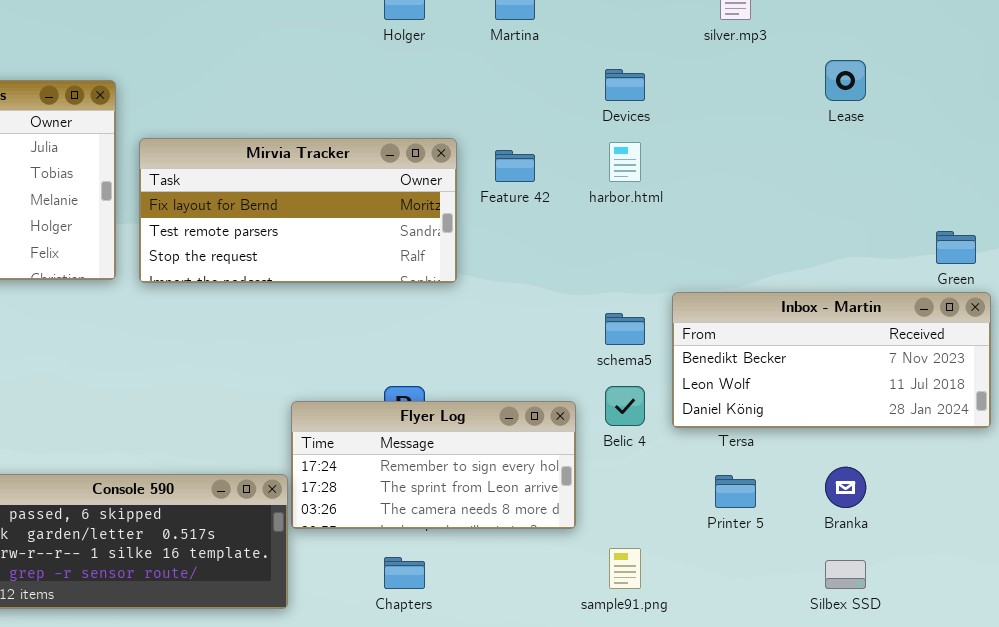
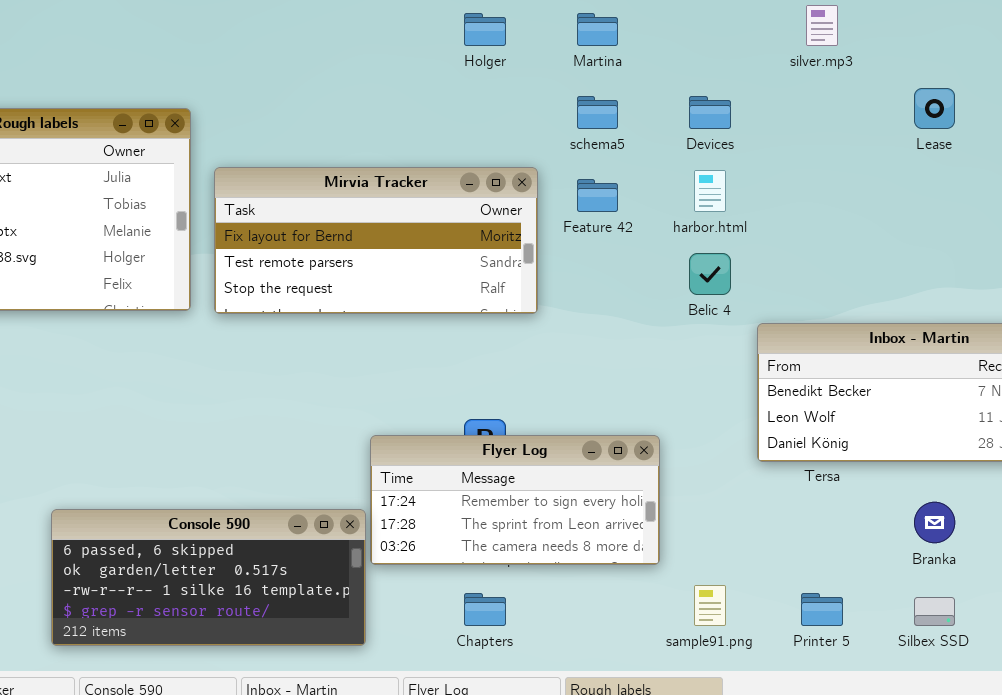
schema5: [605,313,645,345] -> [577,96,618,129], moved
Belic 4: [605,386,645,426] -> [689,253,731,295], moved
Printer 5: [715,475,756,508] -> [801,593,843,626], moved

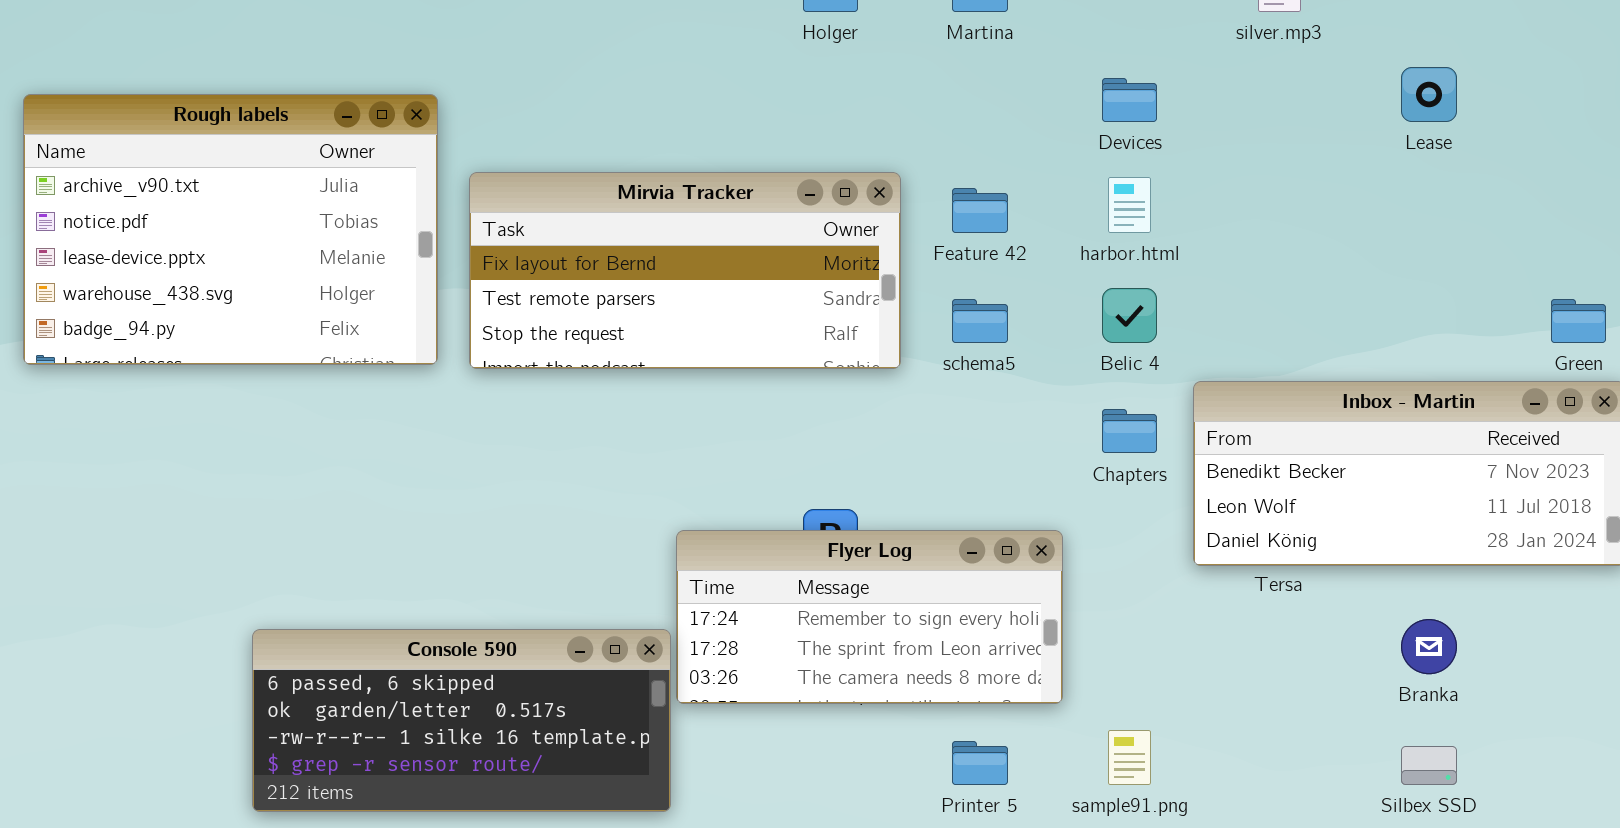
schema5: [577,96,618,129] -> [952,299,1008,343], moved
Chapters: [464,593,506,626] -> [1102,409,1157,453], moved
Printer 5: [801,593,843,626] -> [952,741,1008,785], moved

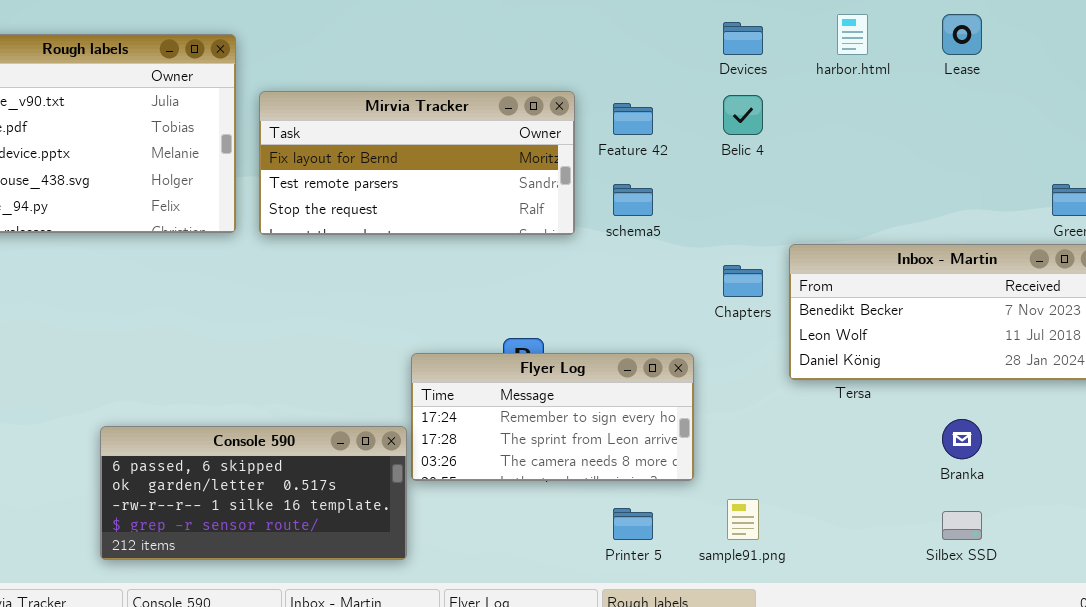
harbor.html: [1108,177,1151,233] -> [837,14,868,55], moved
Belic 4: [1102,288,1157,343] -> [723,95,763,135], moved

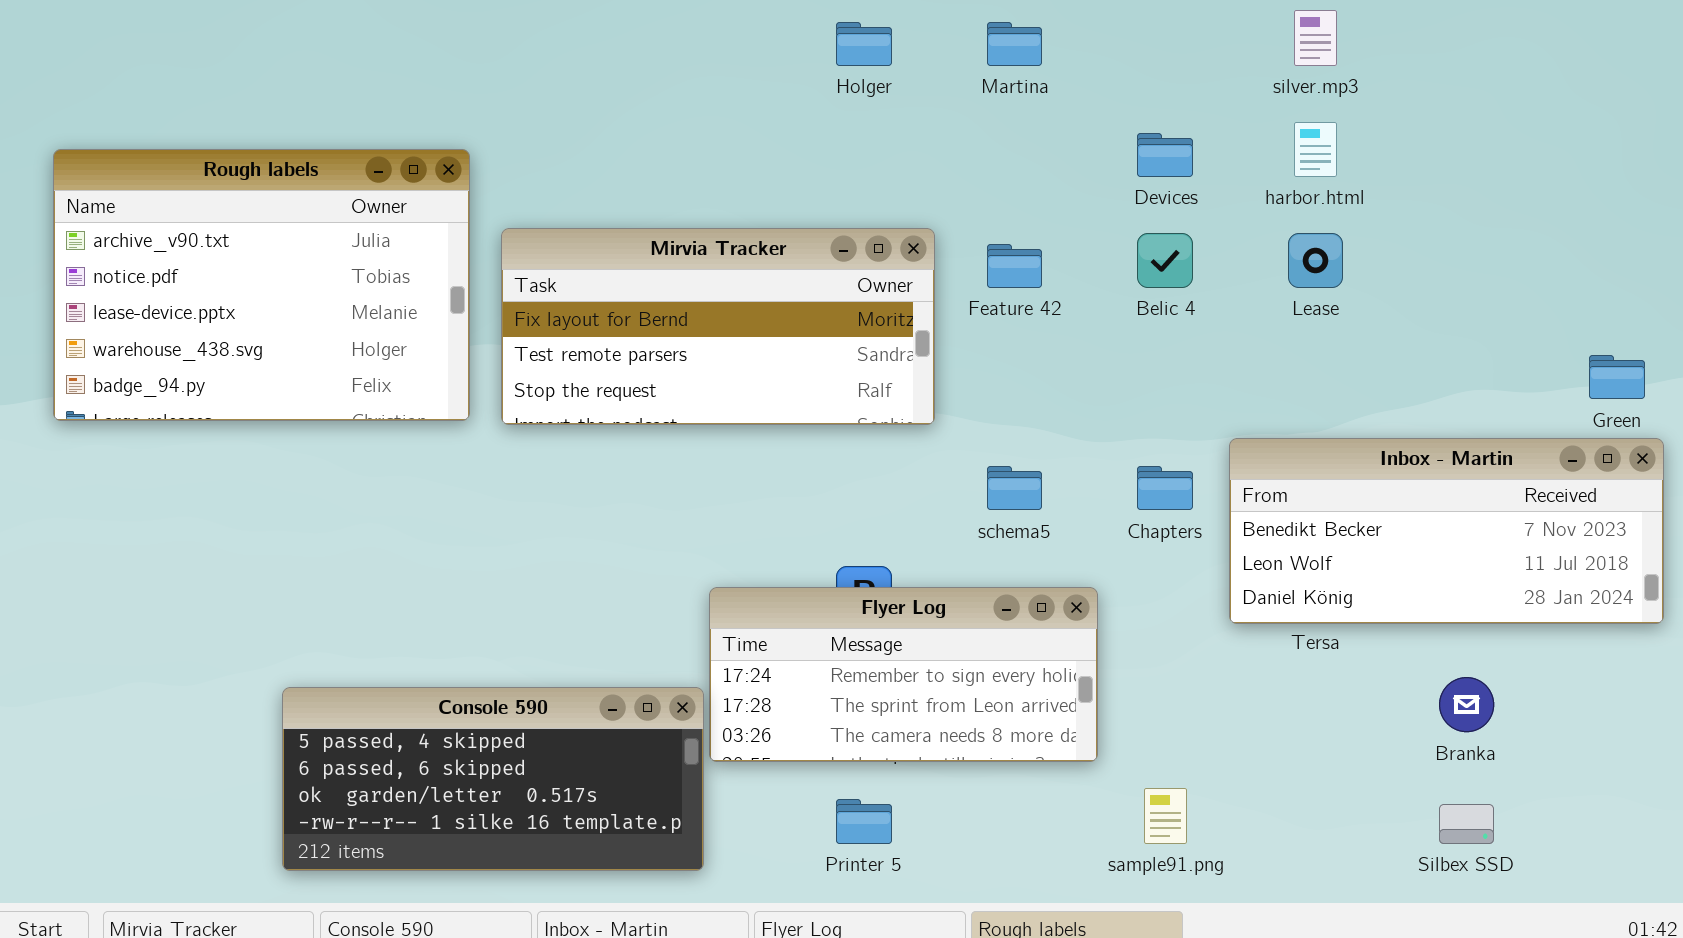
Lease: [942,14,982,55] -> [1288,233,1343,288], moved
schema5: [613,184,653,216] -> [987,466,1042,510], moved
Console 590: [100,426,407,560] -> [282,687,704,871], scrolled up 1 row
Printer 5: [613,508,653,540] -> [836,799,892,844], moved

